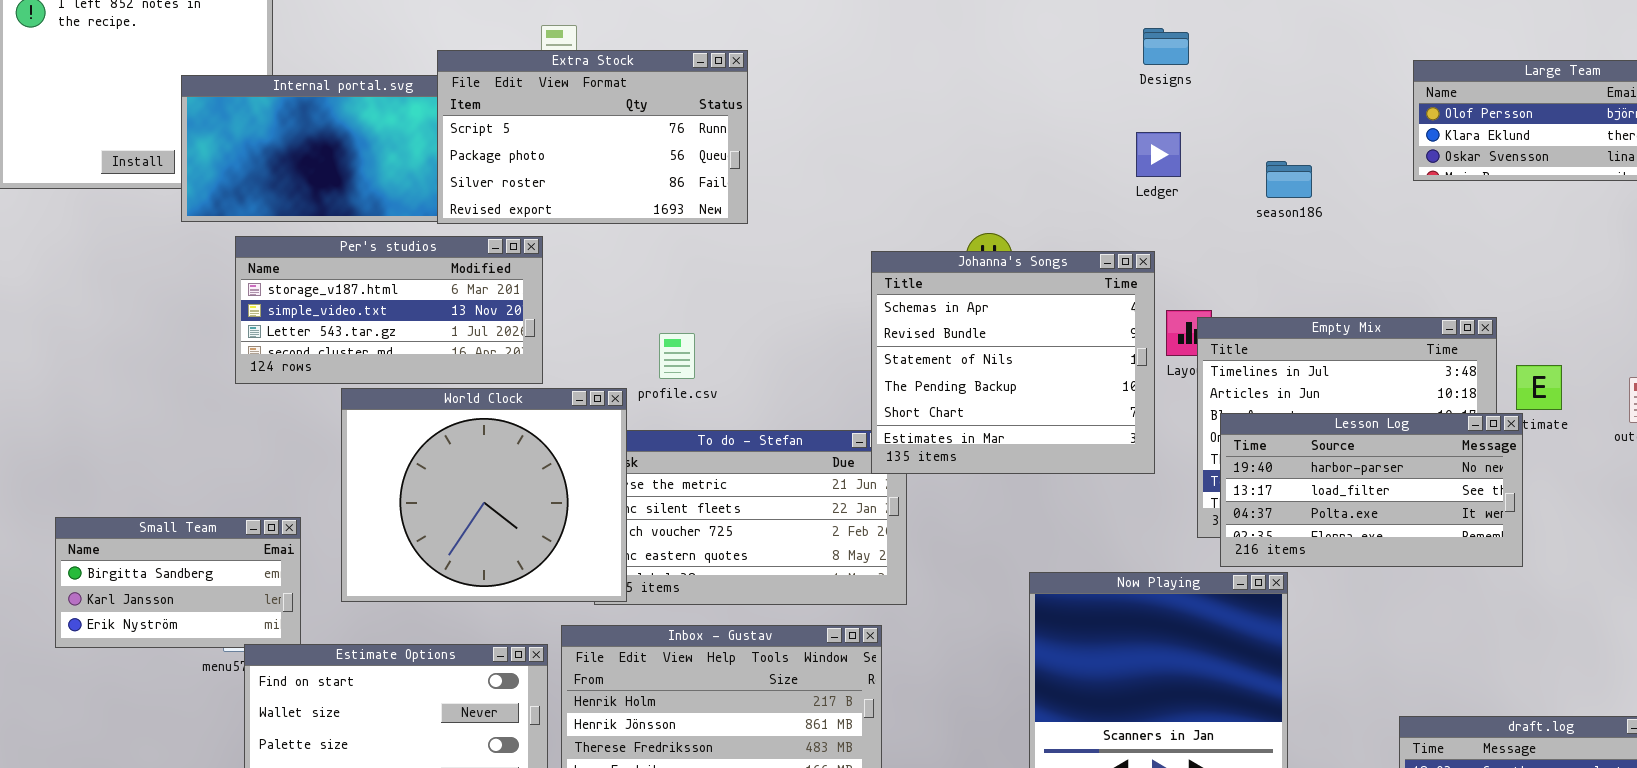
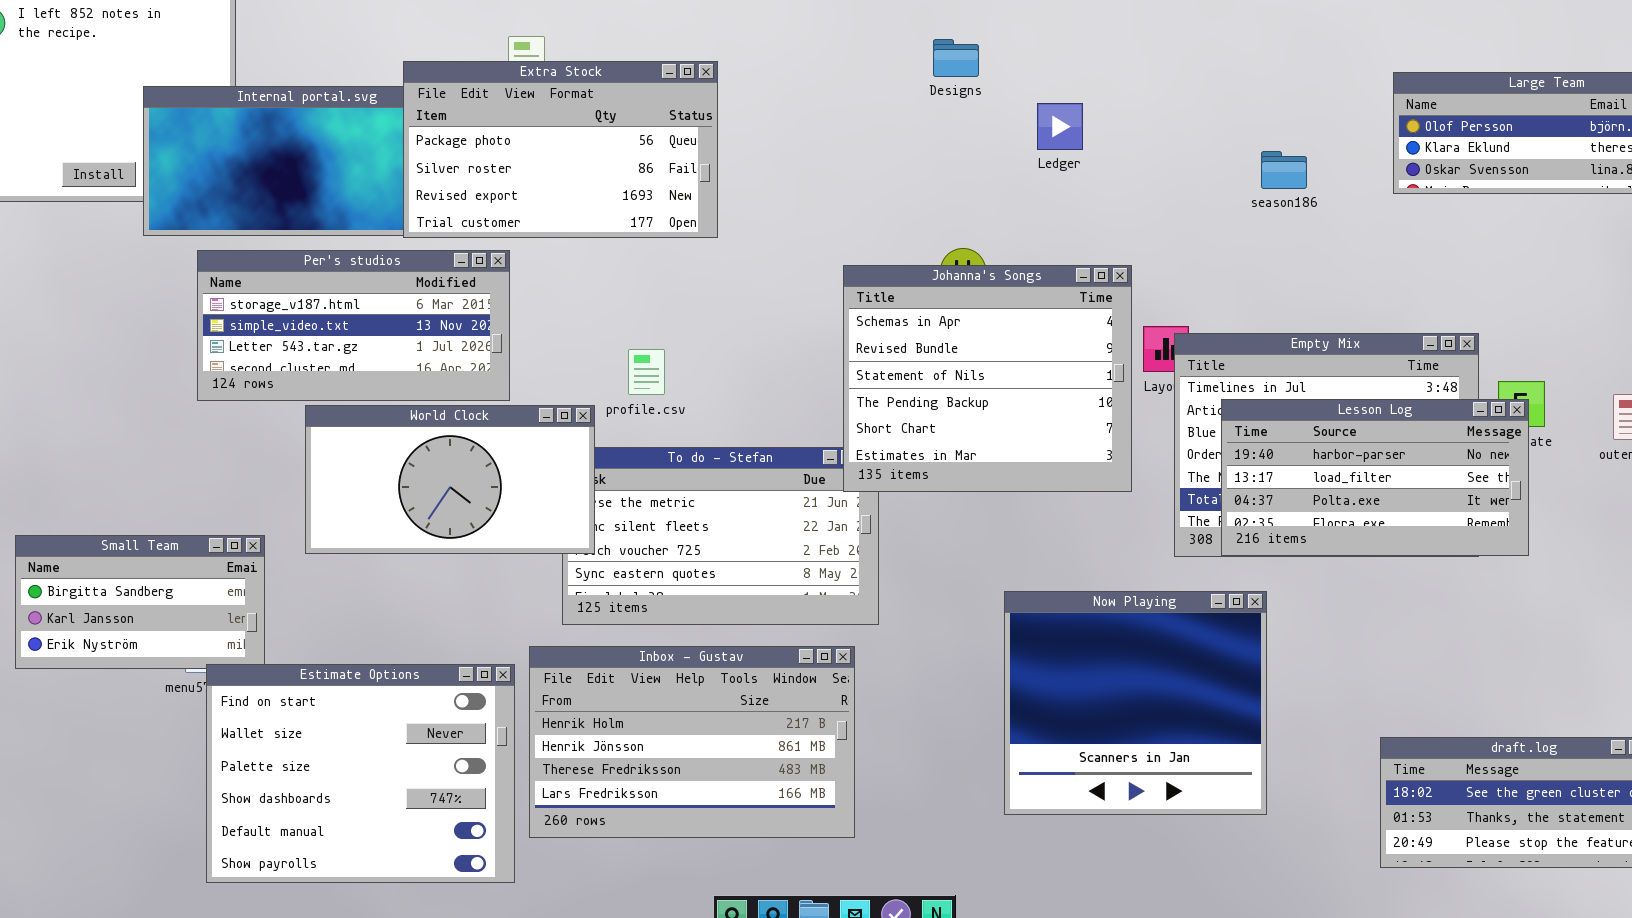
Designs: [1143,28,1189,65] -> [933,39,979,77], moved
Extra Stock: [437,50,748,224] -> [403,61,718,238], scrolled down 1 row
Ledger: [1136,132,1181,177] -> [1037,103,1083,150], moved
season186: [1266,161,1312,198] -> [1261,151,1307,189], moved
World Clock: [341,388,627,602] -> [305,405,595,554], resized
Lesson Log: [1220,413,1523,567] -> [1221,399,1529,556], moved

